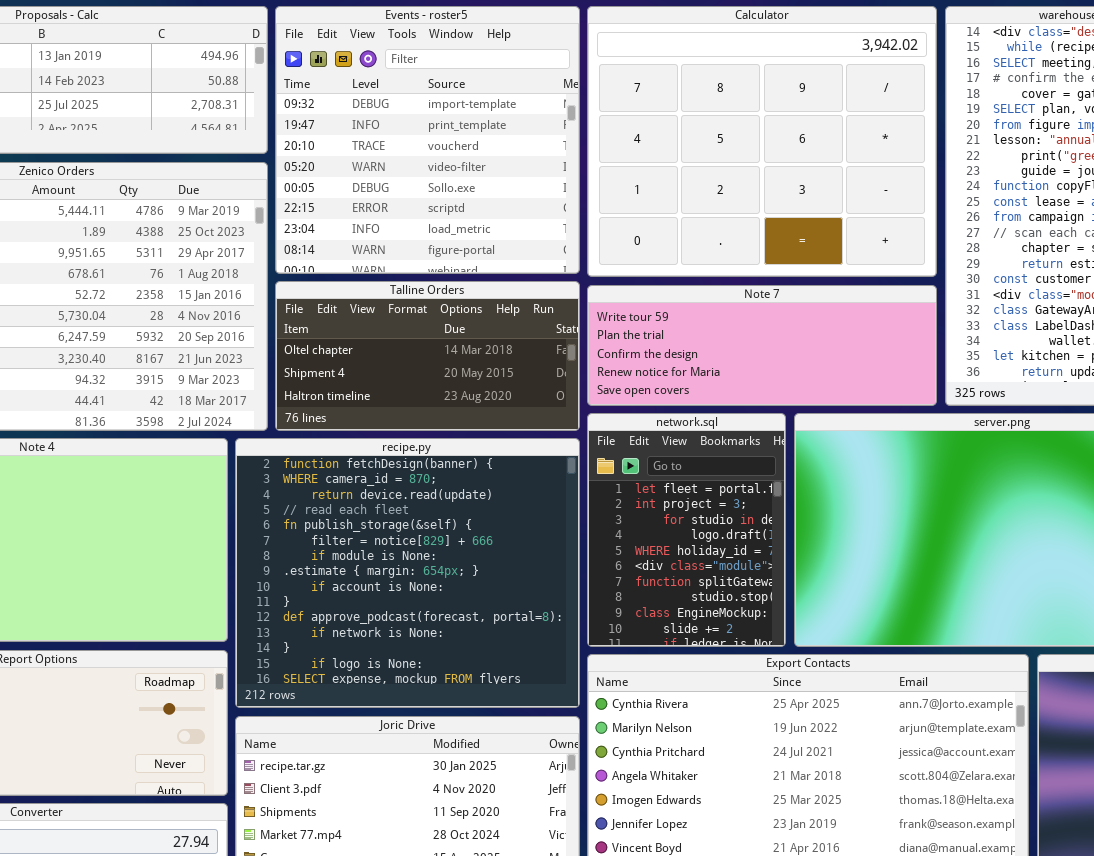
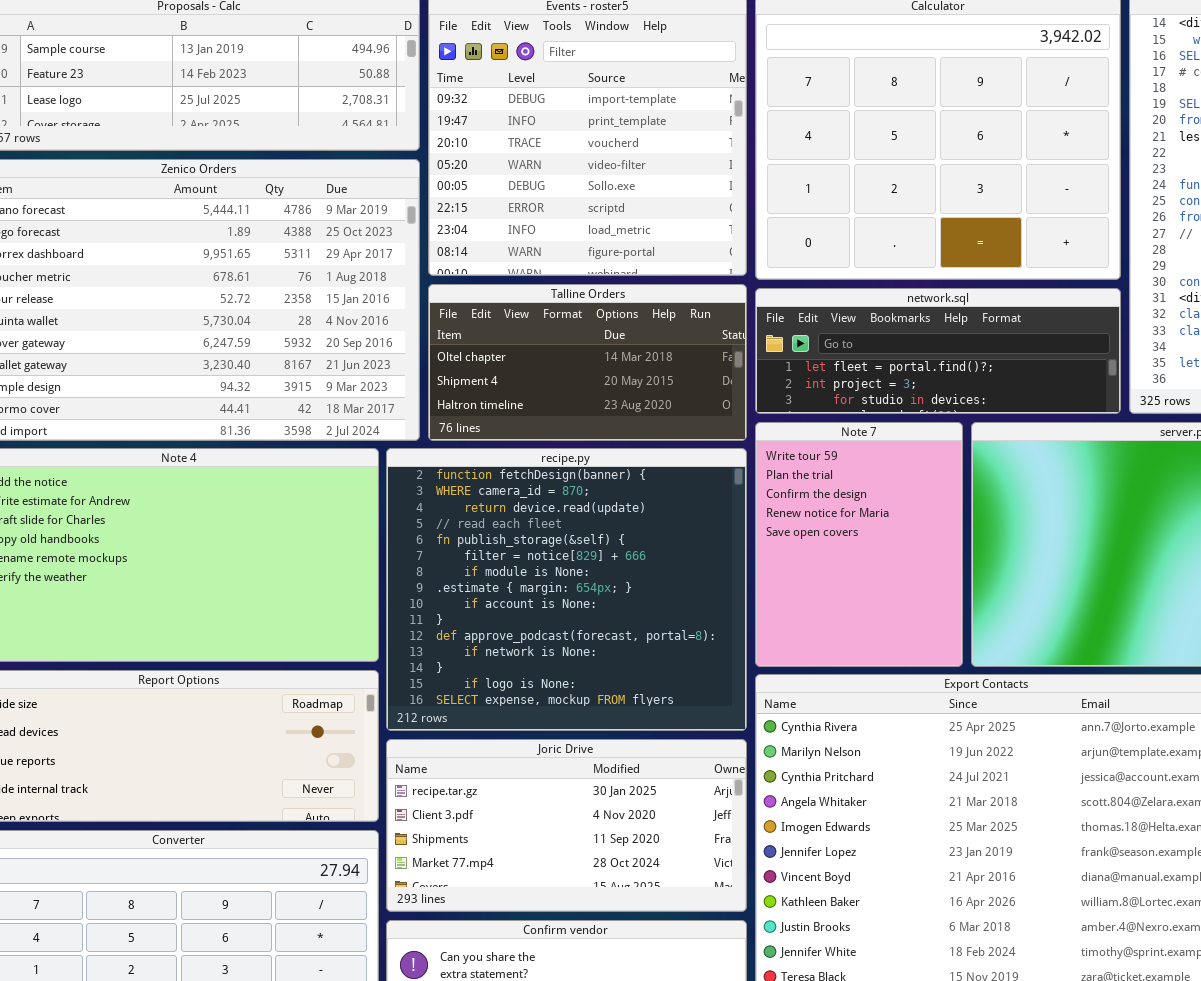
Note 7: [587,285,937,406] -> [755,422,963,667], moved, resized
network.sql: [587,413,786,647] -> [755,288,1121,414], moved, resized

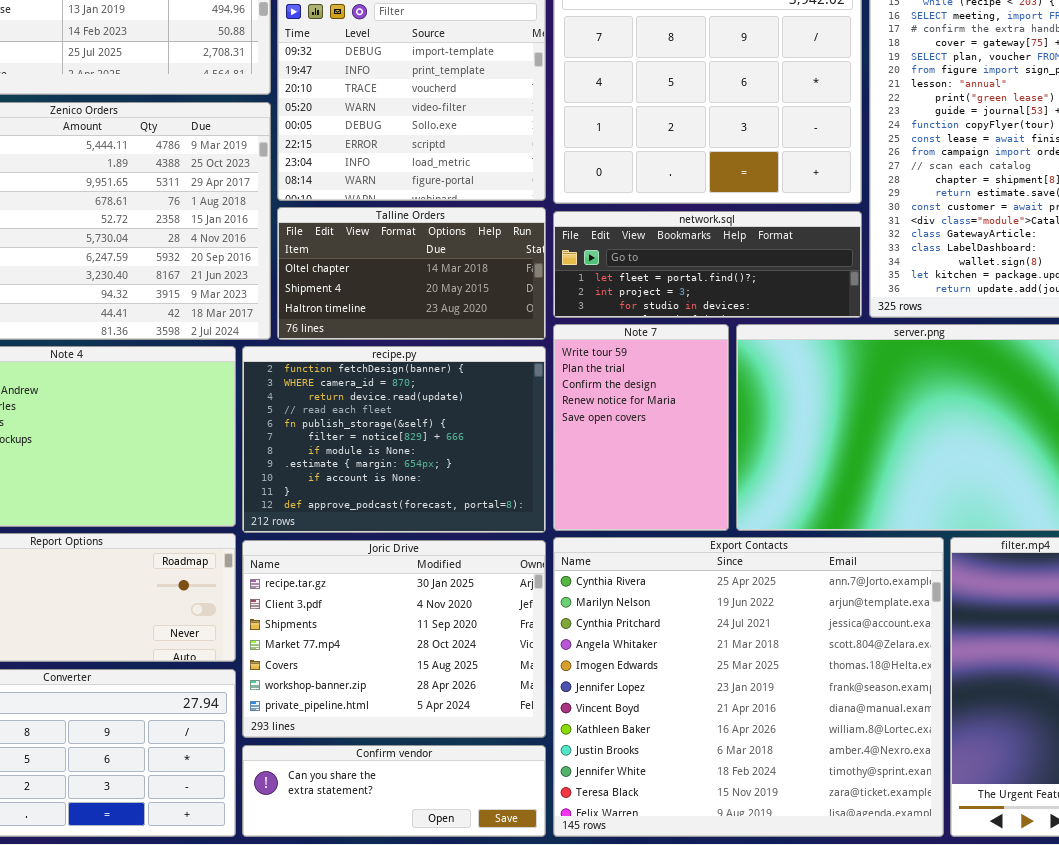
recipe.py: [386,448,747,731] -> [242,346,546,533], resized
Joric Drive: [386,739,747,912] -> [242,540,546,738], resized

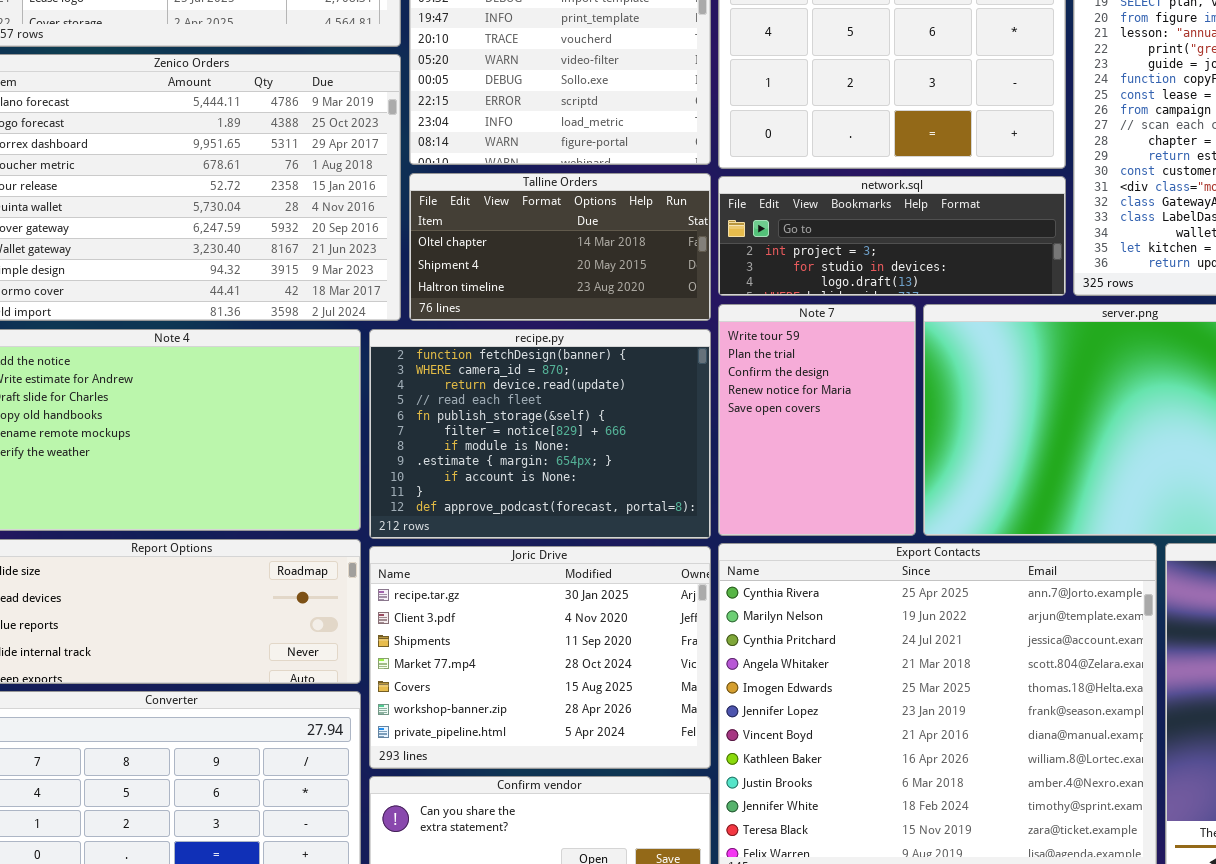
network.sql: [553,211,862,318] -> [718,176,1066,296], scrolled down 1 row

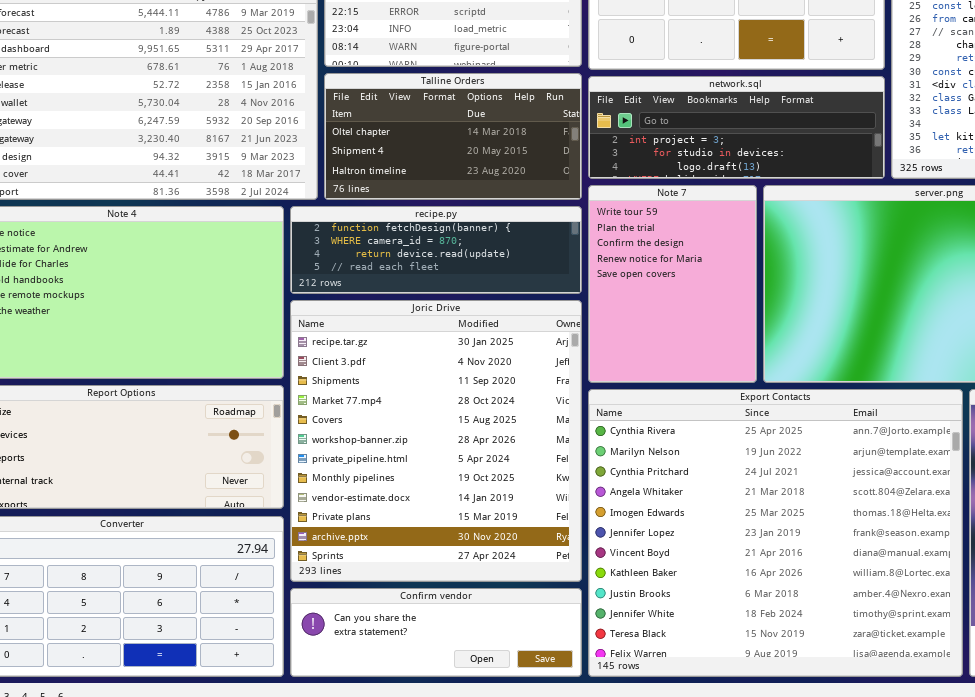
recipe.py: [369,329,711,539] -> [290,206,582,294], resized
Joric Drive: [369,546,711,769] -> [290,300,582,582], resized

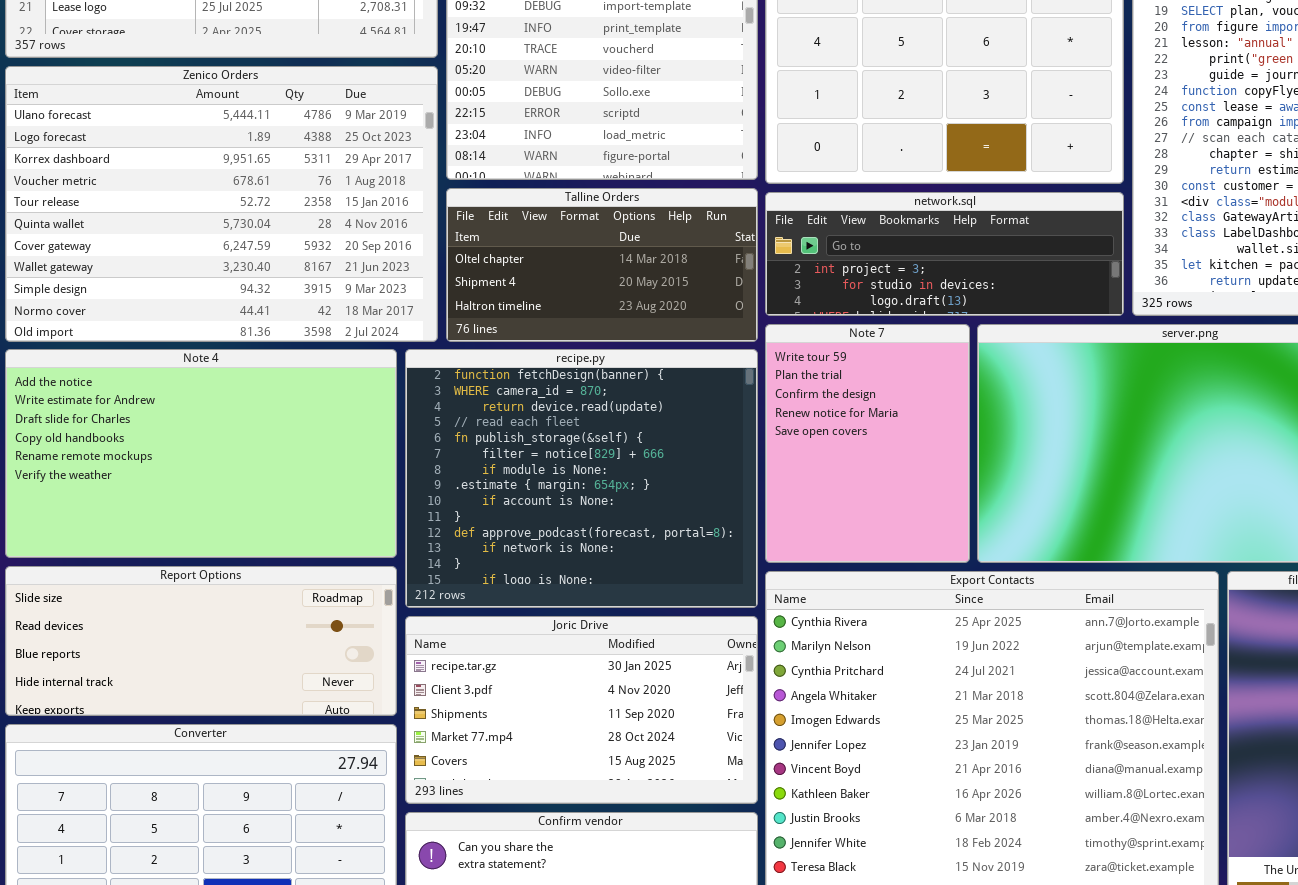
recipe.py: [290,206,582,294] -> [405,349,758,608], resized
Joric Drive: [290,300,582,582] -> [405,616,758,804], resized

